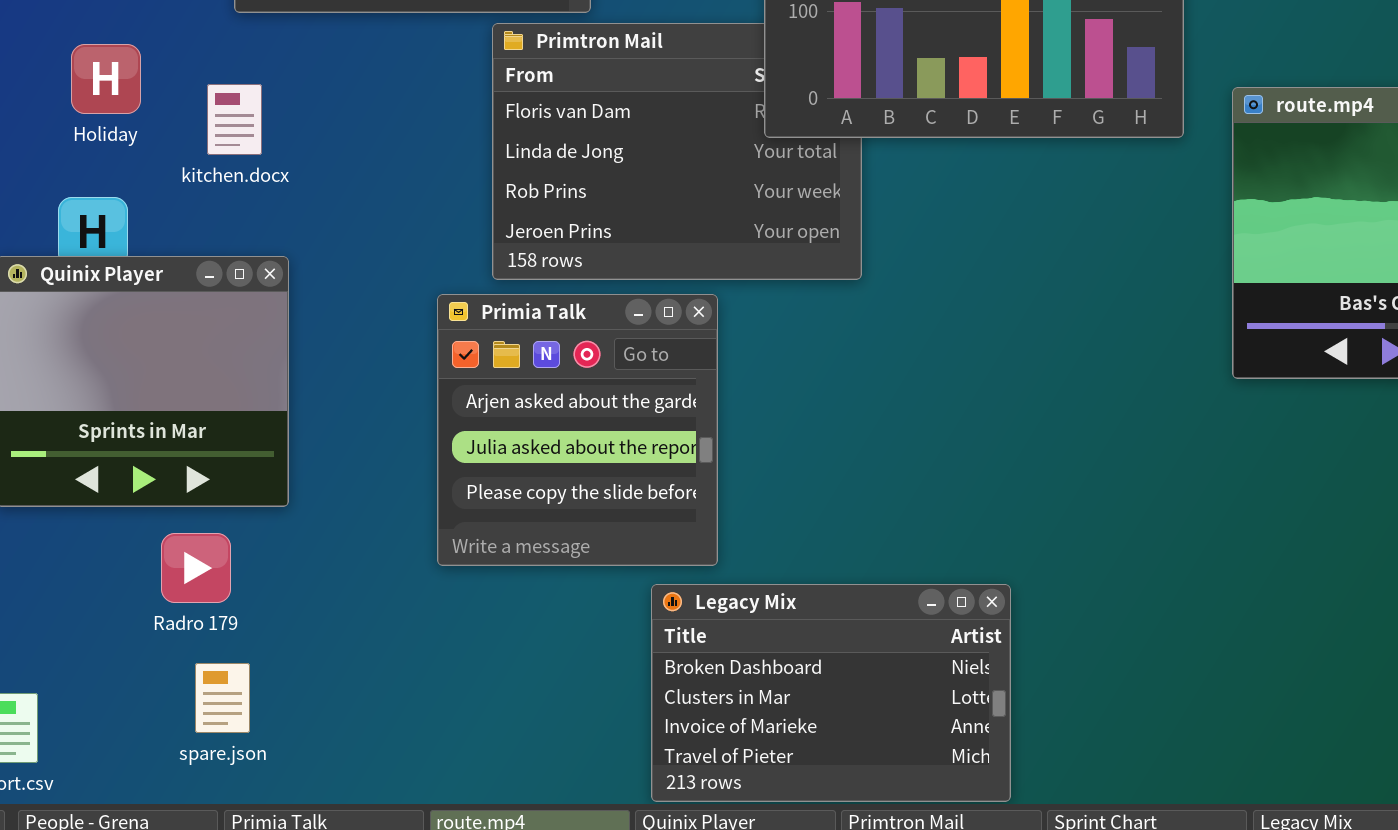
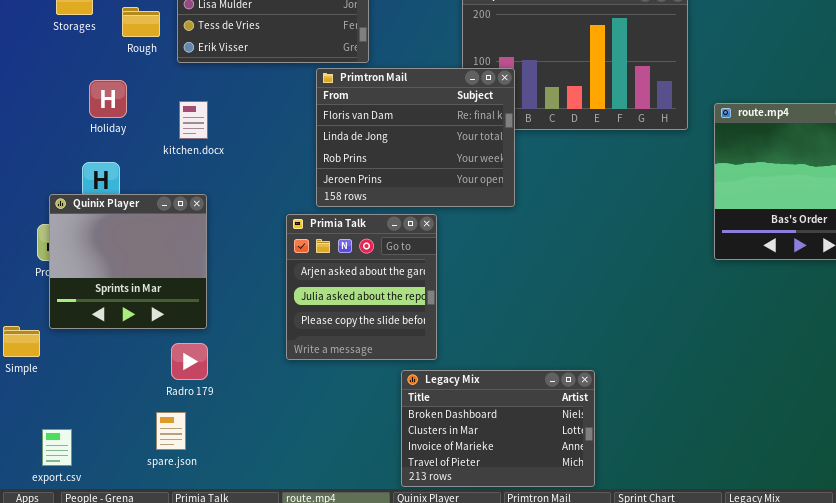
Primtron Mail: [492,23,862,280] -> [316,68,515,207], raised
kitchen.docx: [207,84,262,155] -> [179,101,208,139], moved
Radro 179: [161,533,231,603] -> [171,343,208,380], moved

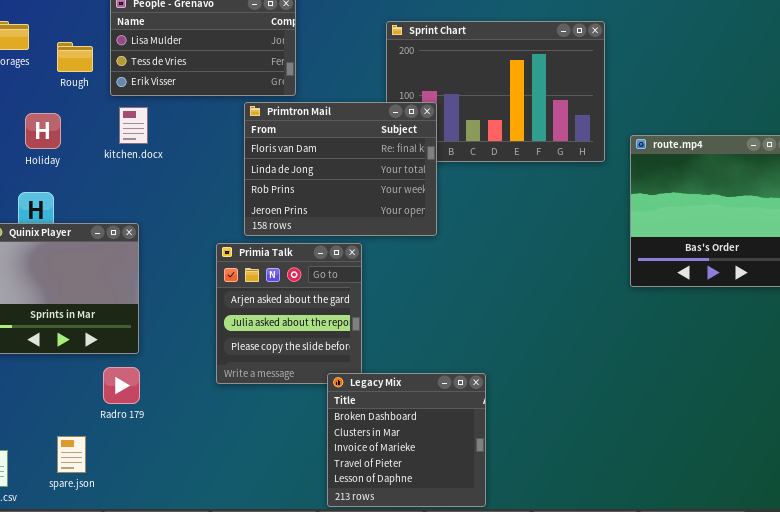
kitchen.docx: [179,101,208,139] -> [119,107,148,144], moved
Legacy Mix: [401,370,595,487] -> [327,373,486,507], resized
spare.json: [156,412,186,450] -> [57,436,86,473], moved

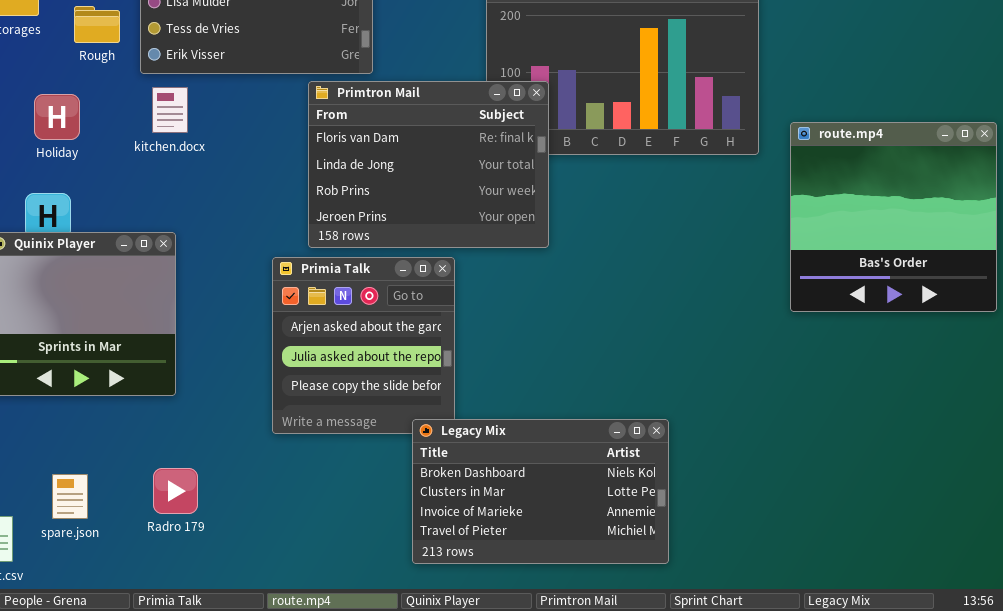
Radro 179: [103,367,140,404] -> [153,468,198,514], moved
Legacy Mix: [327,373,486,507] -> [412,419,669,564], resized
spare.json: [57,436,86,473] -> [52,474,88,519], moved

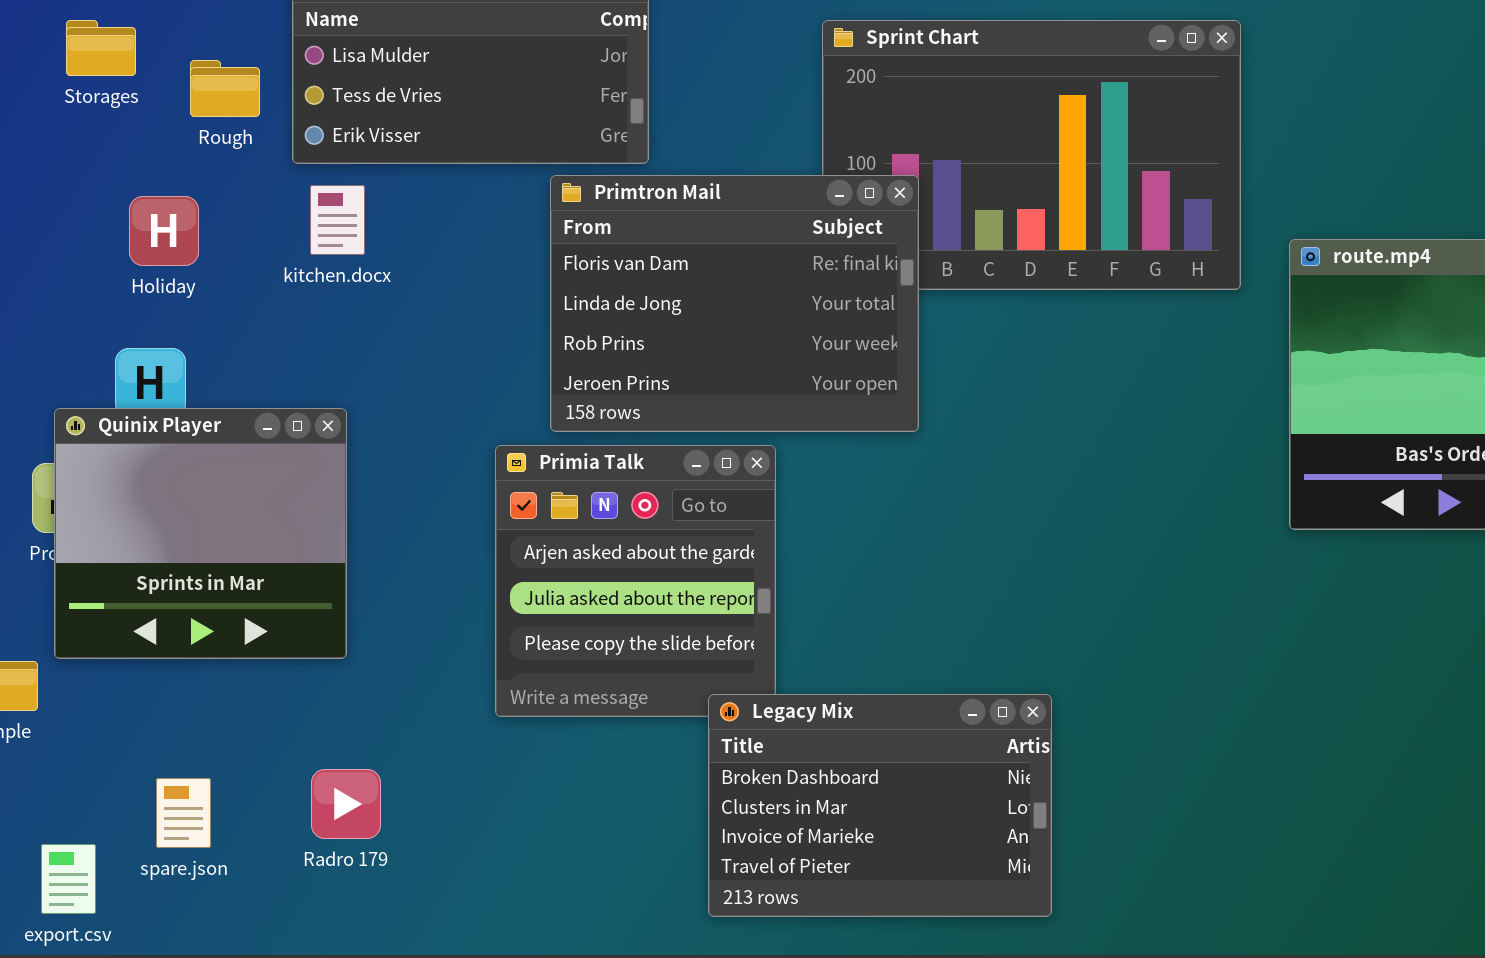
Legacy Mix: [412,419,669,564] -> [708,694,1052,917], resized

